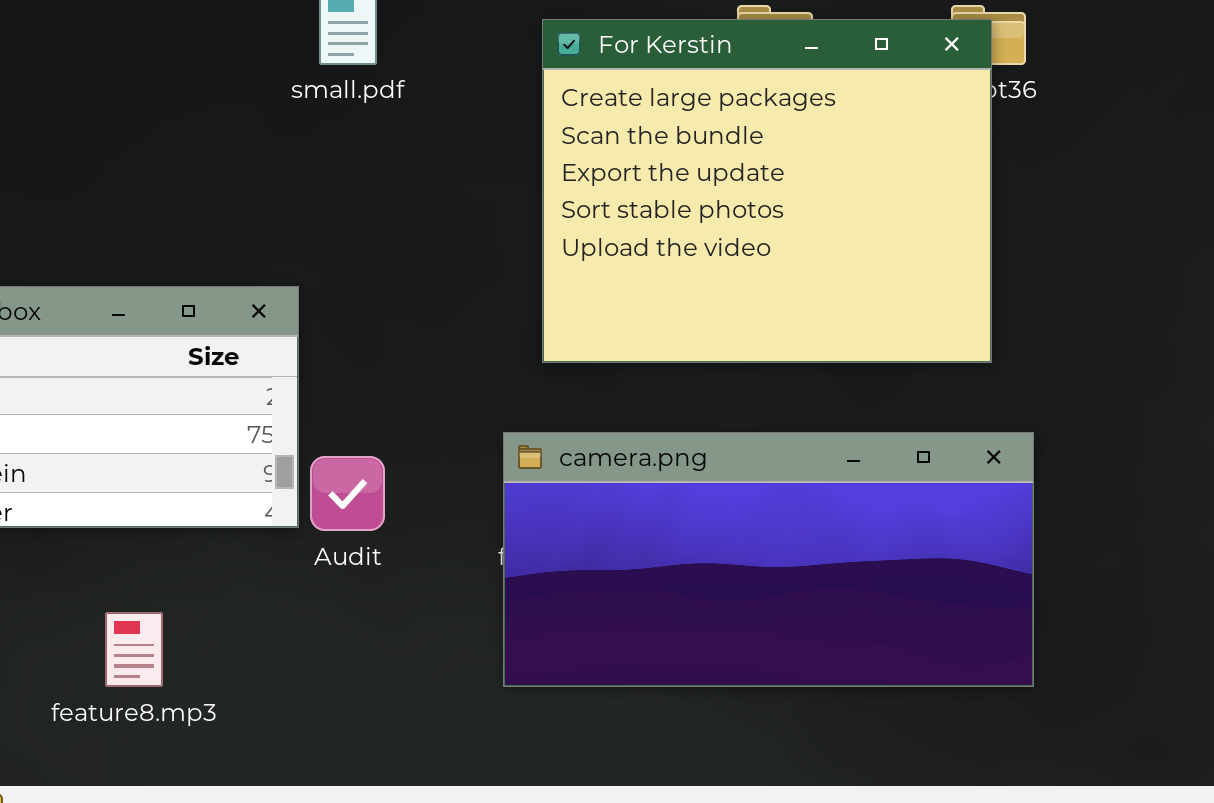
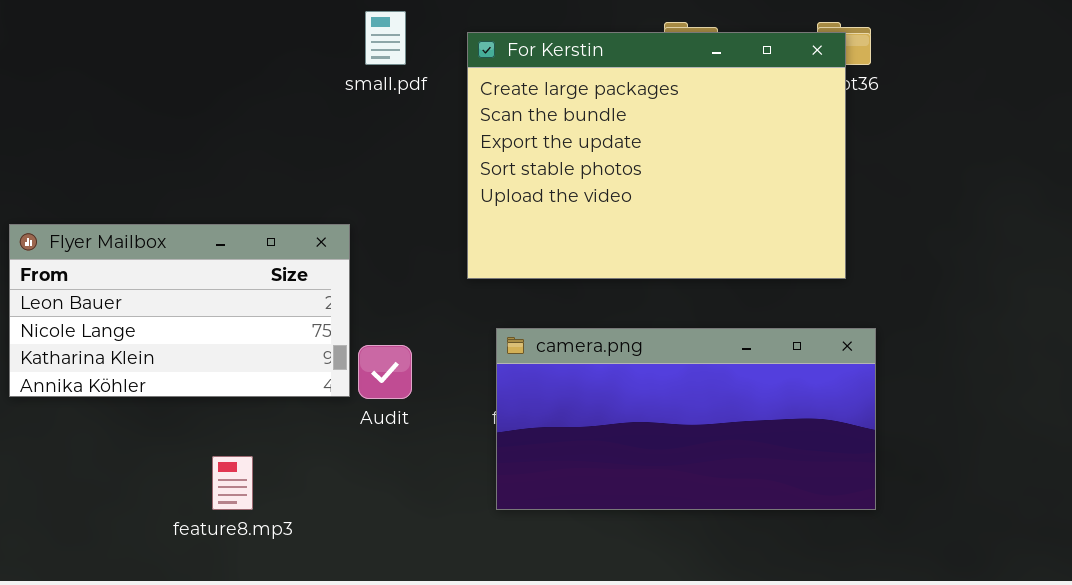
For Kerstin: [542,19,992,363] -> [467,32,846,279], resized

